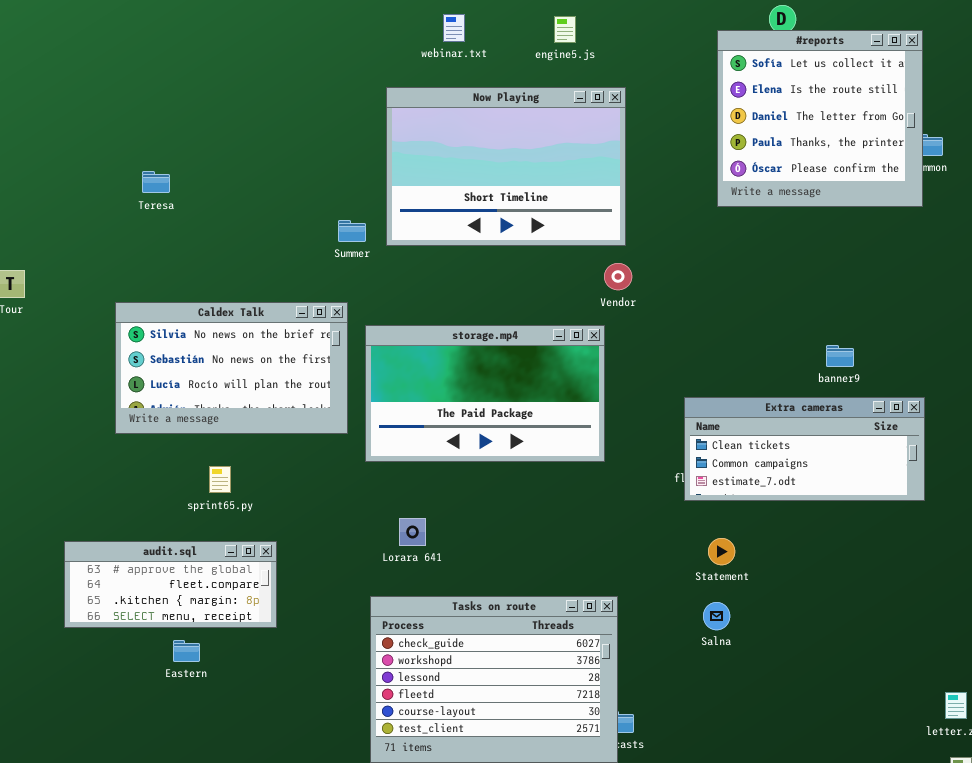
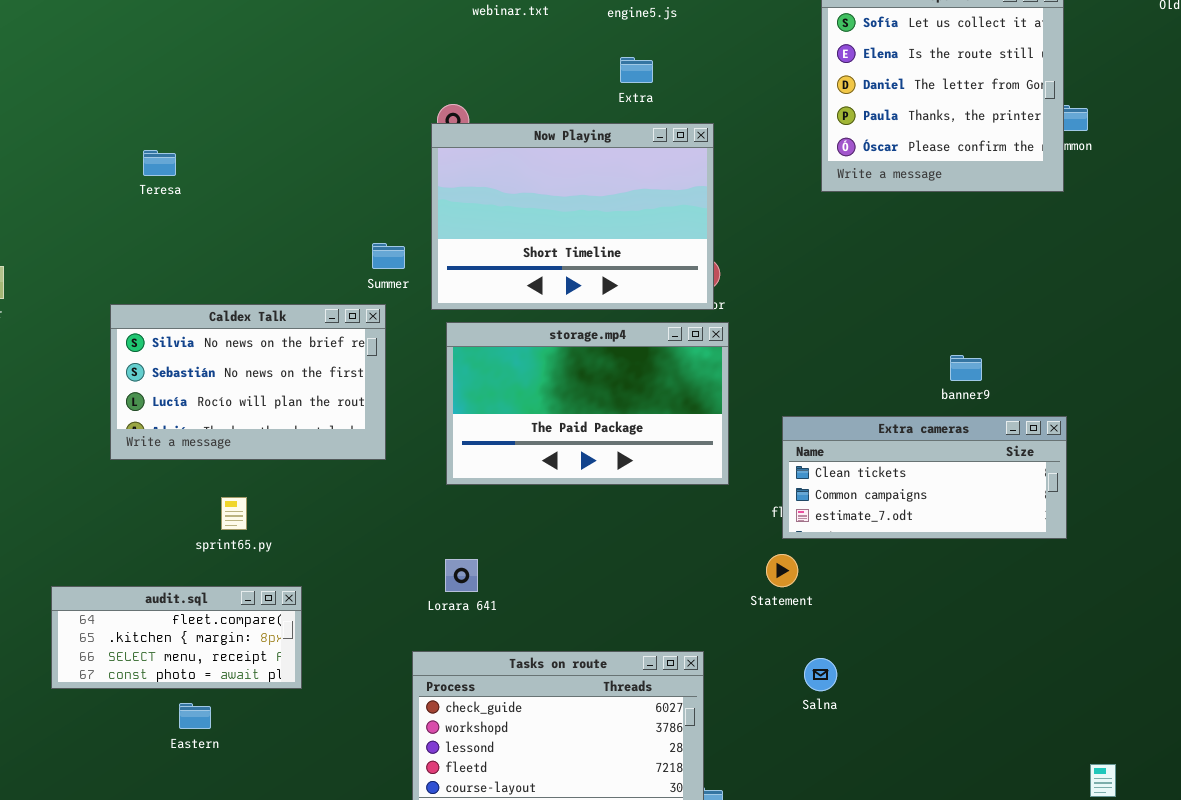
Now Playing: [386,87,626,246] -> [431,123,714,310], moved
Summer: [338,220,366,242] -> [372,243,405,269], moved
storage.mp4: [365,325,605,462] -> [446,322,729,485], moved
Statement: [708,538,735,565] -> [766,554,798,587], moved
audit.sql: [64,541,277,628] -> [51,586,302,689], scrolled down 1 row

